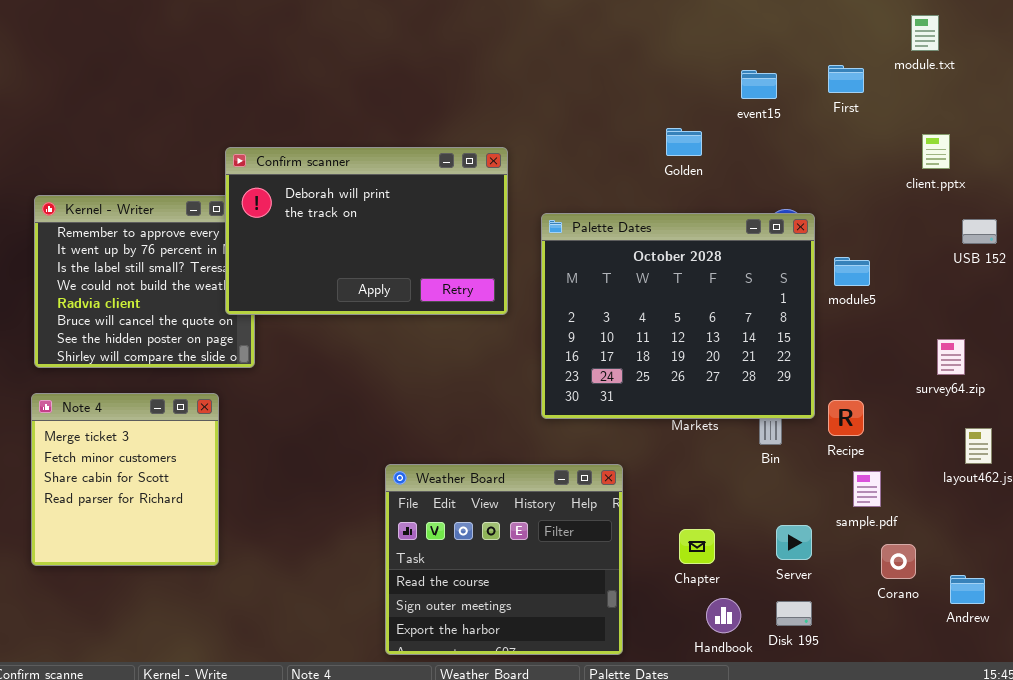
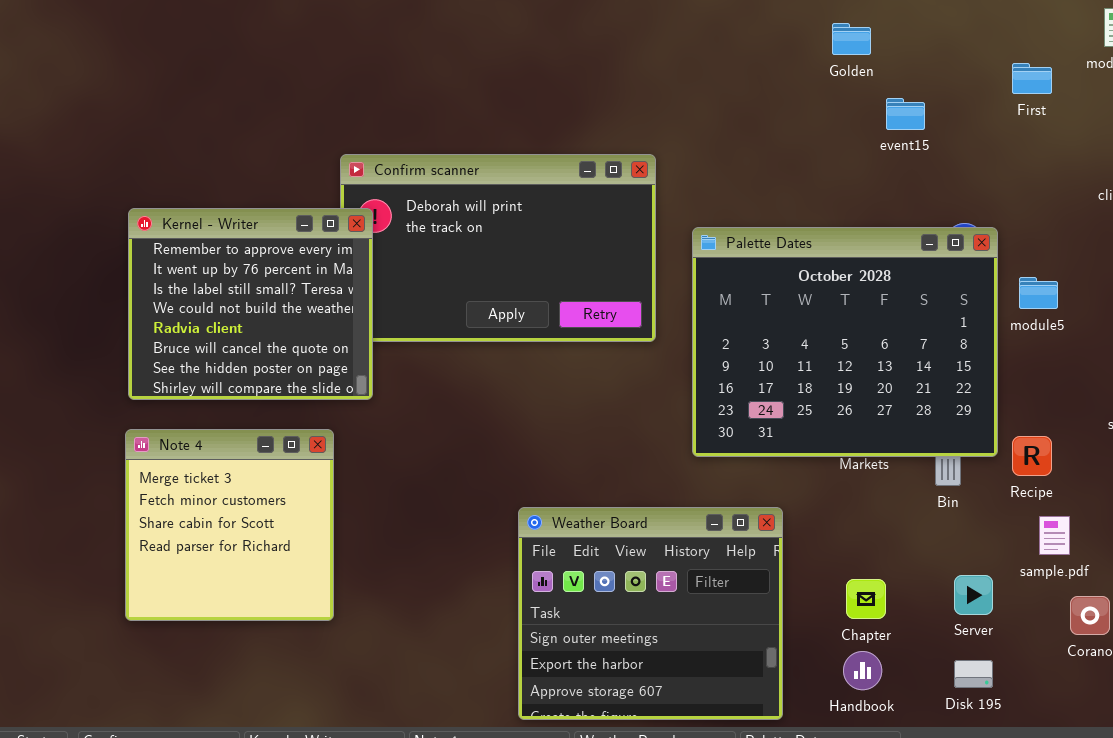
event15: [741,70,777,99] -> [886,98,925,130], moved
Golden: [666,128,702,156] -> [832,23,871,55], moved
Kernel - Writer: [34,195,255,368] -> [128,208,373,400], raised
Weather Board: [385,464,623,655] -> [518,507,783,720], scrolled down 1 row
Handbook: [706,598,741,633] -> [843,651,882,690], moved

